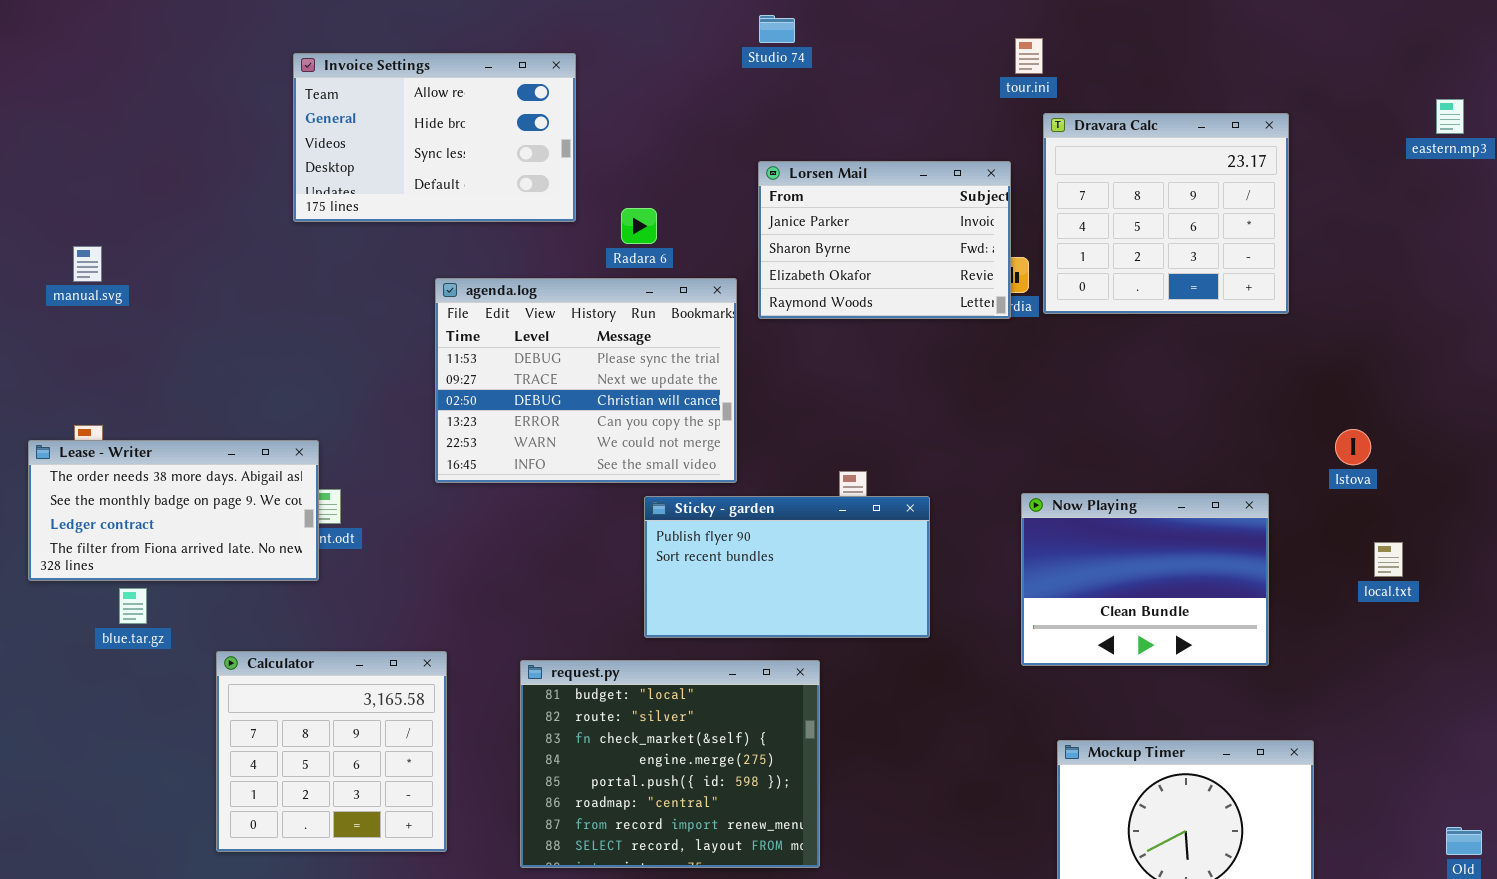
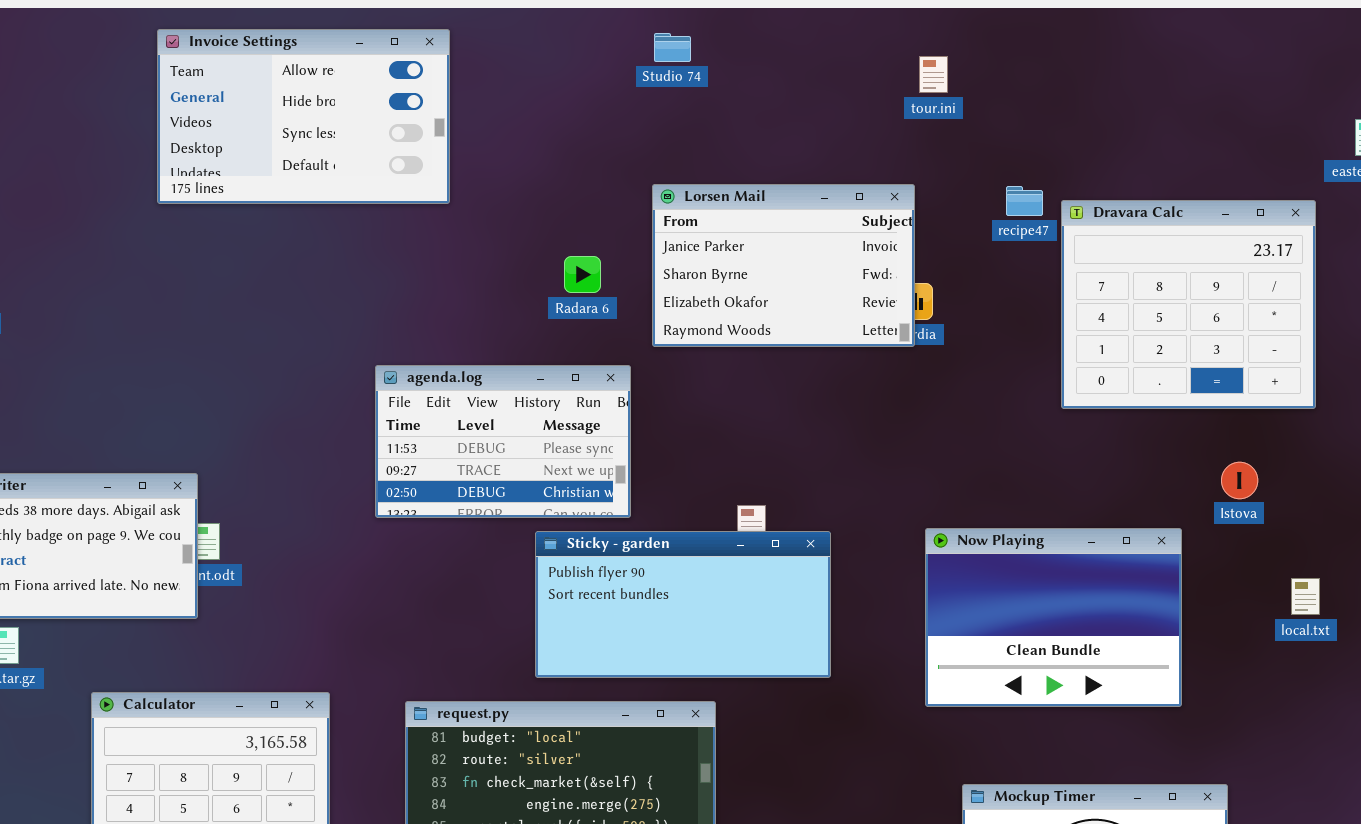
Invoice Settings: [293,53,576,222] -> [157,29,450,204], moved
Dravara Calc: [1043,113,1289,314] -> [1061,200,1316,409], moved
Radara 6: [621,208,657,244] -> [564,256,601,293], moved
agenda.log: [435,278,737,483] -> [375,365,631,518], resized
Istova: [1335,429,1371,465] -> [1221,462,1258,499], moved

